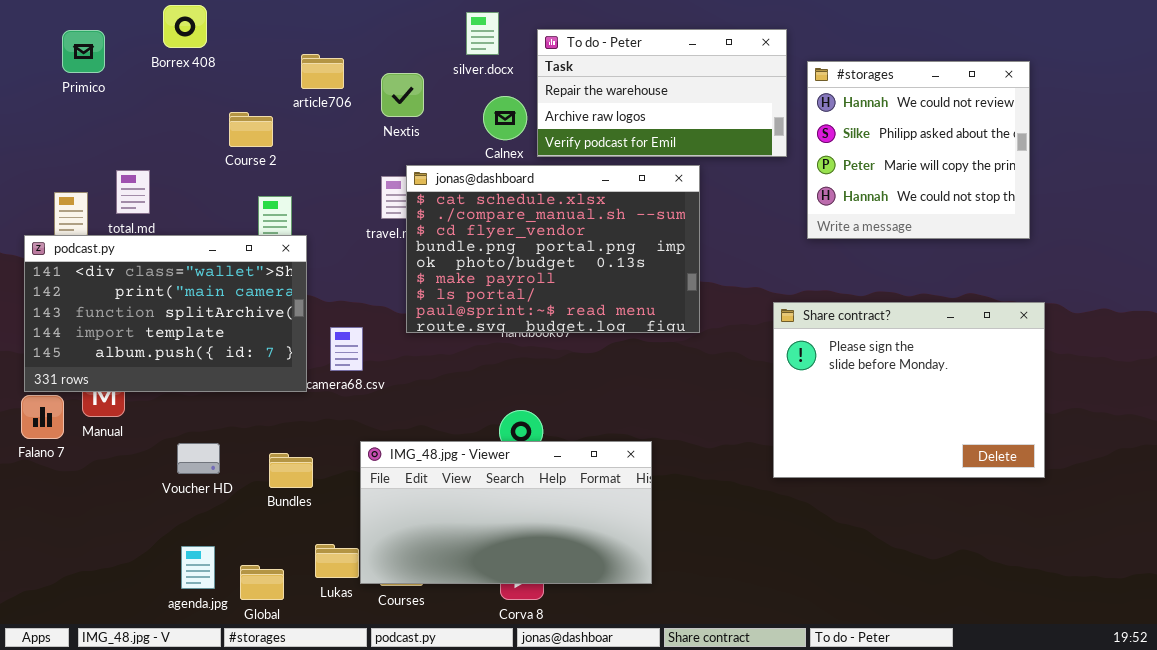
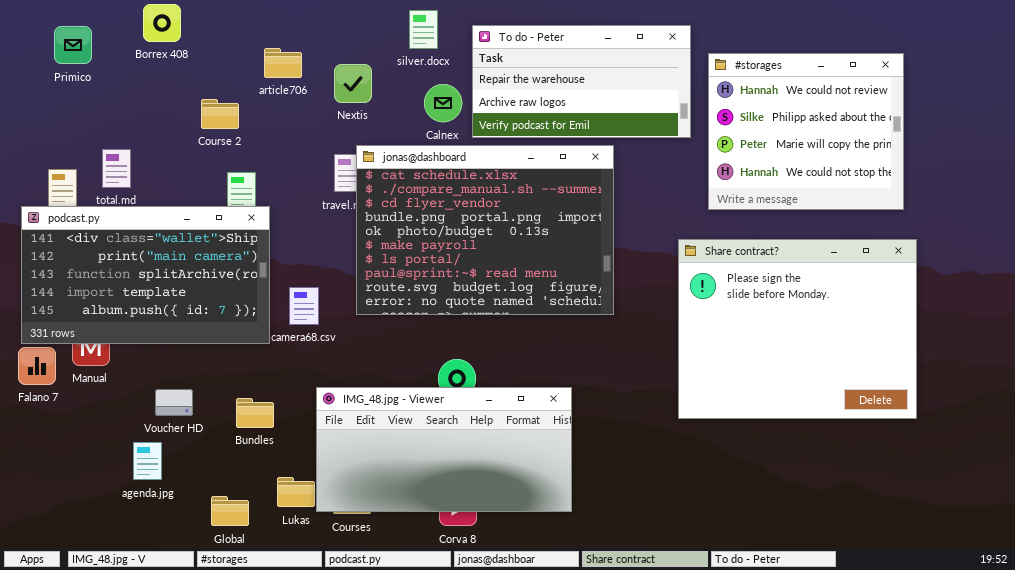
jonas@dashboard: [406,165,700,333] -> [356,145,614,315], resized
Share contract?: [773,302,1045,478] -> [678,239,917,419], resized
agenda.jpg: [181,546,215,589] -> [133,442,162,480], moved

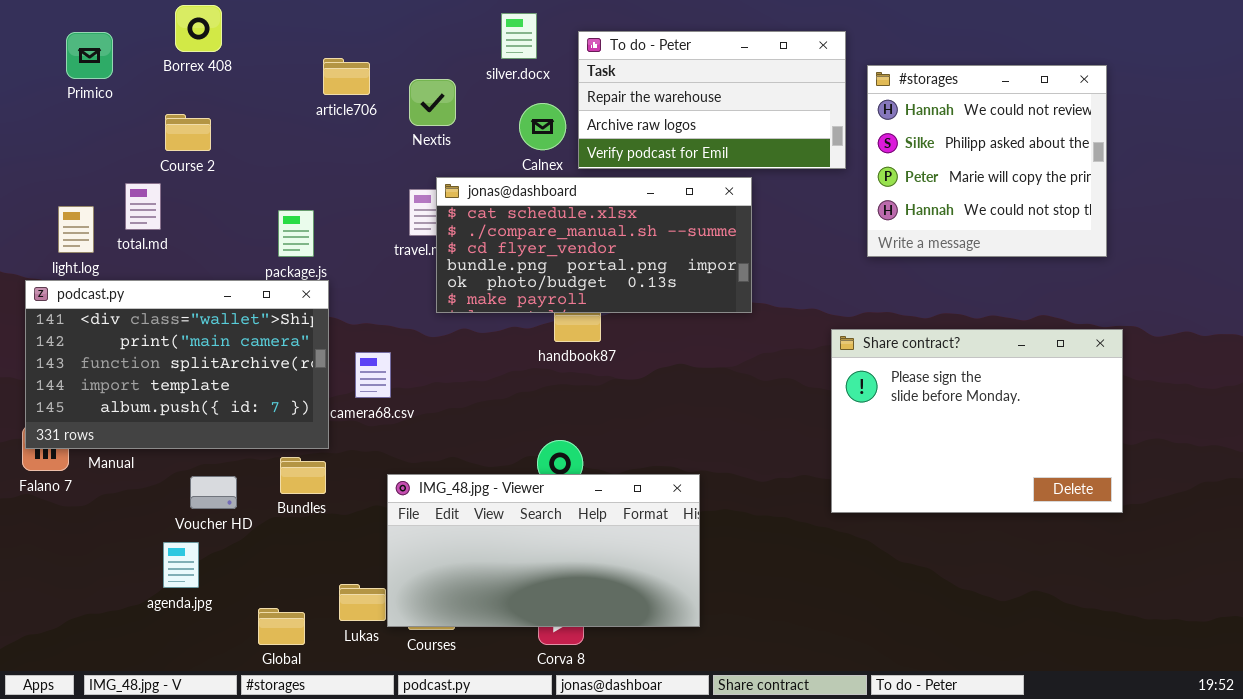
Course 2: [201,99,239,129] -> [165,114,211,151], moved
jonas@dashboard: [356,145,614,315] -> [436,177,752,313], resized
podcast.py: [21,206,270,344] -> [25,280,329,449], moved
Share contract?: [678,239,917,419] -> [831,329,1123,513], resized
Bundles: [236,398,274,428] -> [280,457,326,494], moved

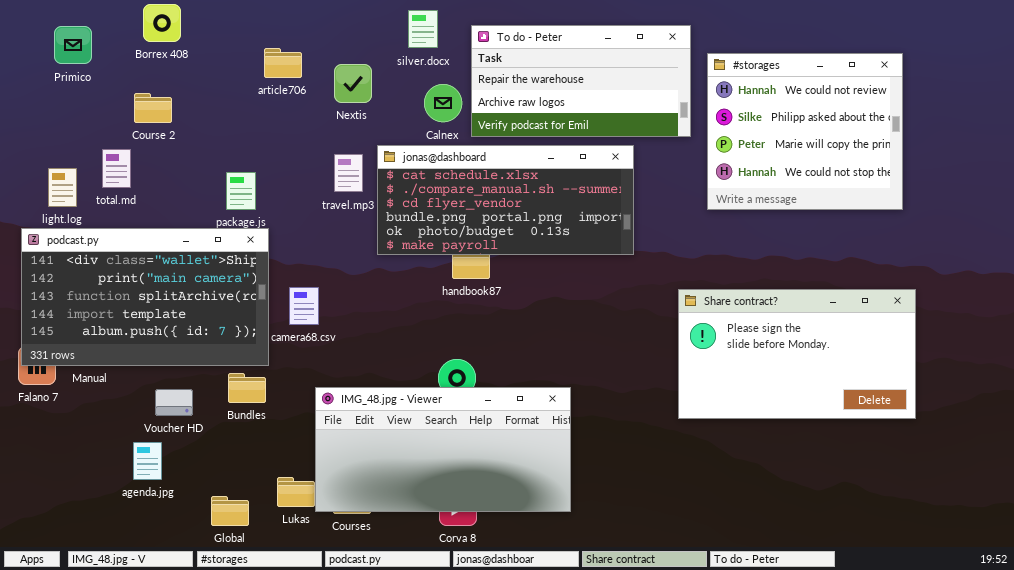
jonas@dashboard: [436,177,752,313] -> [377,145,634,255], moved
Share contract?: [831,329,1123,513] -> [678,289,916,419], resized

